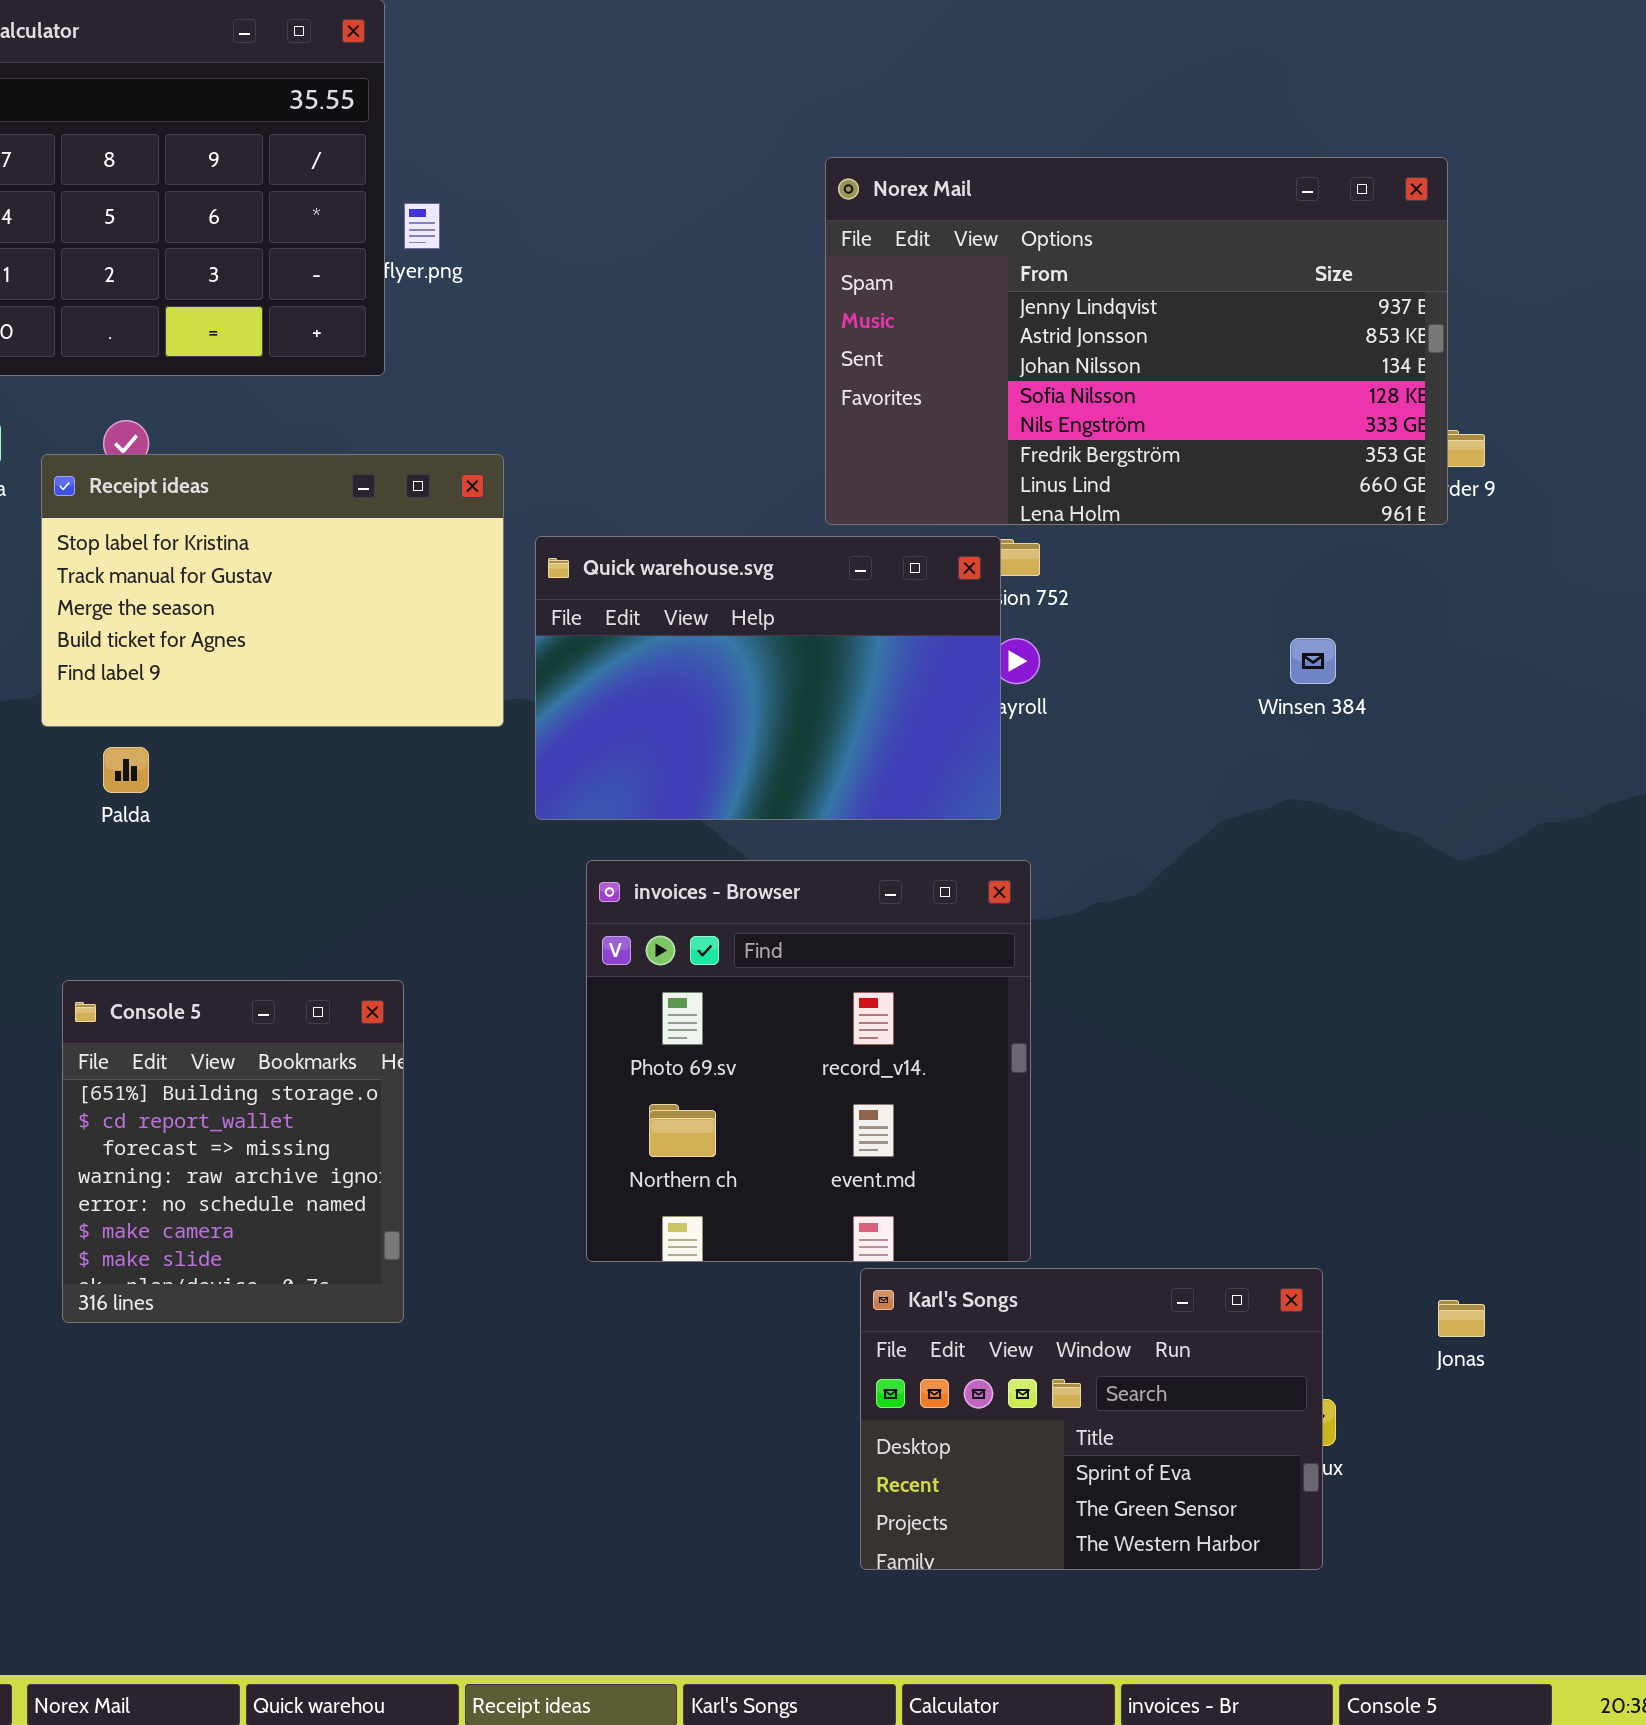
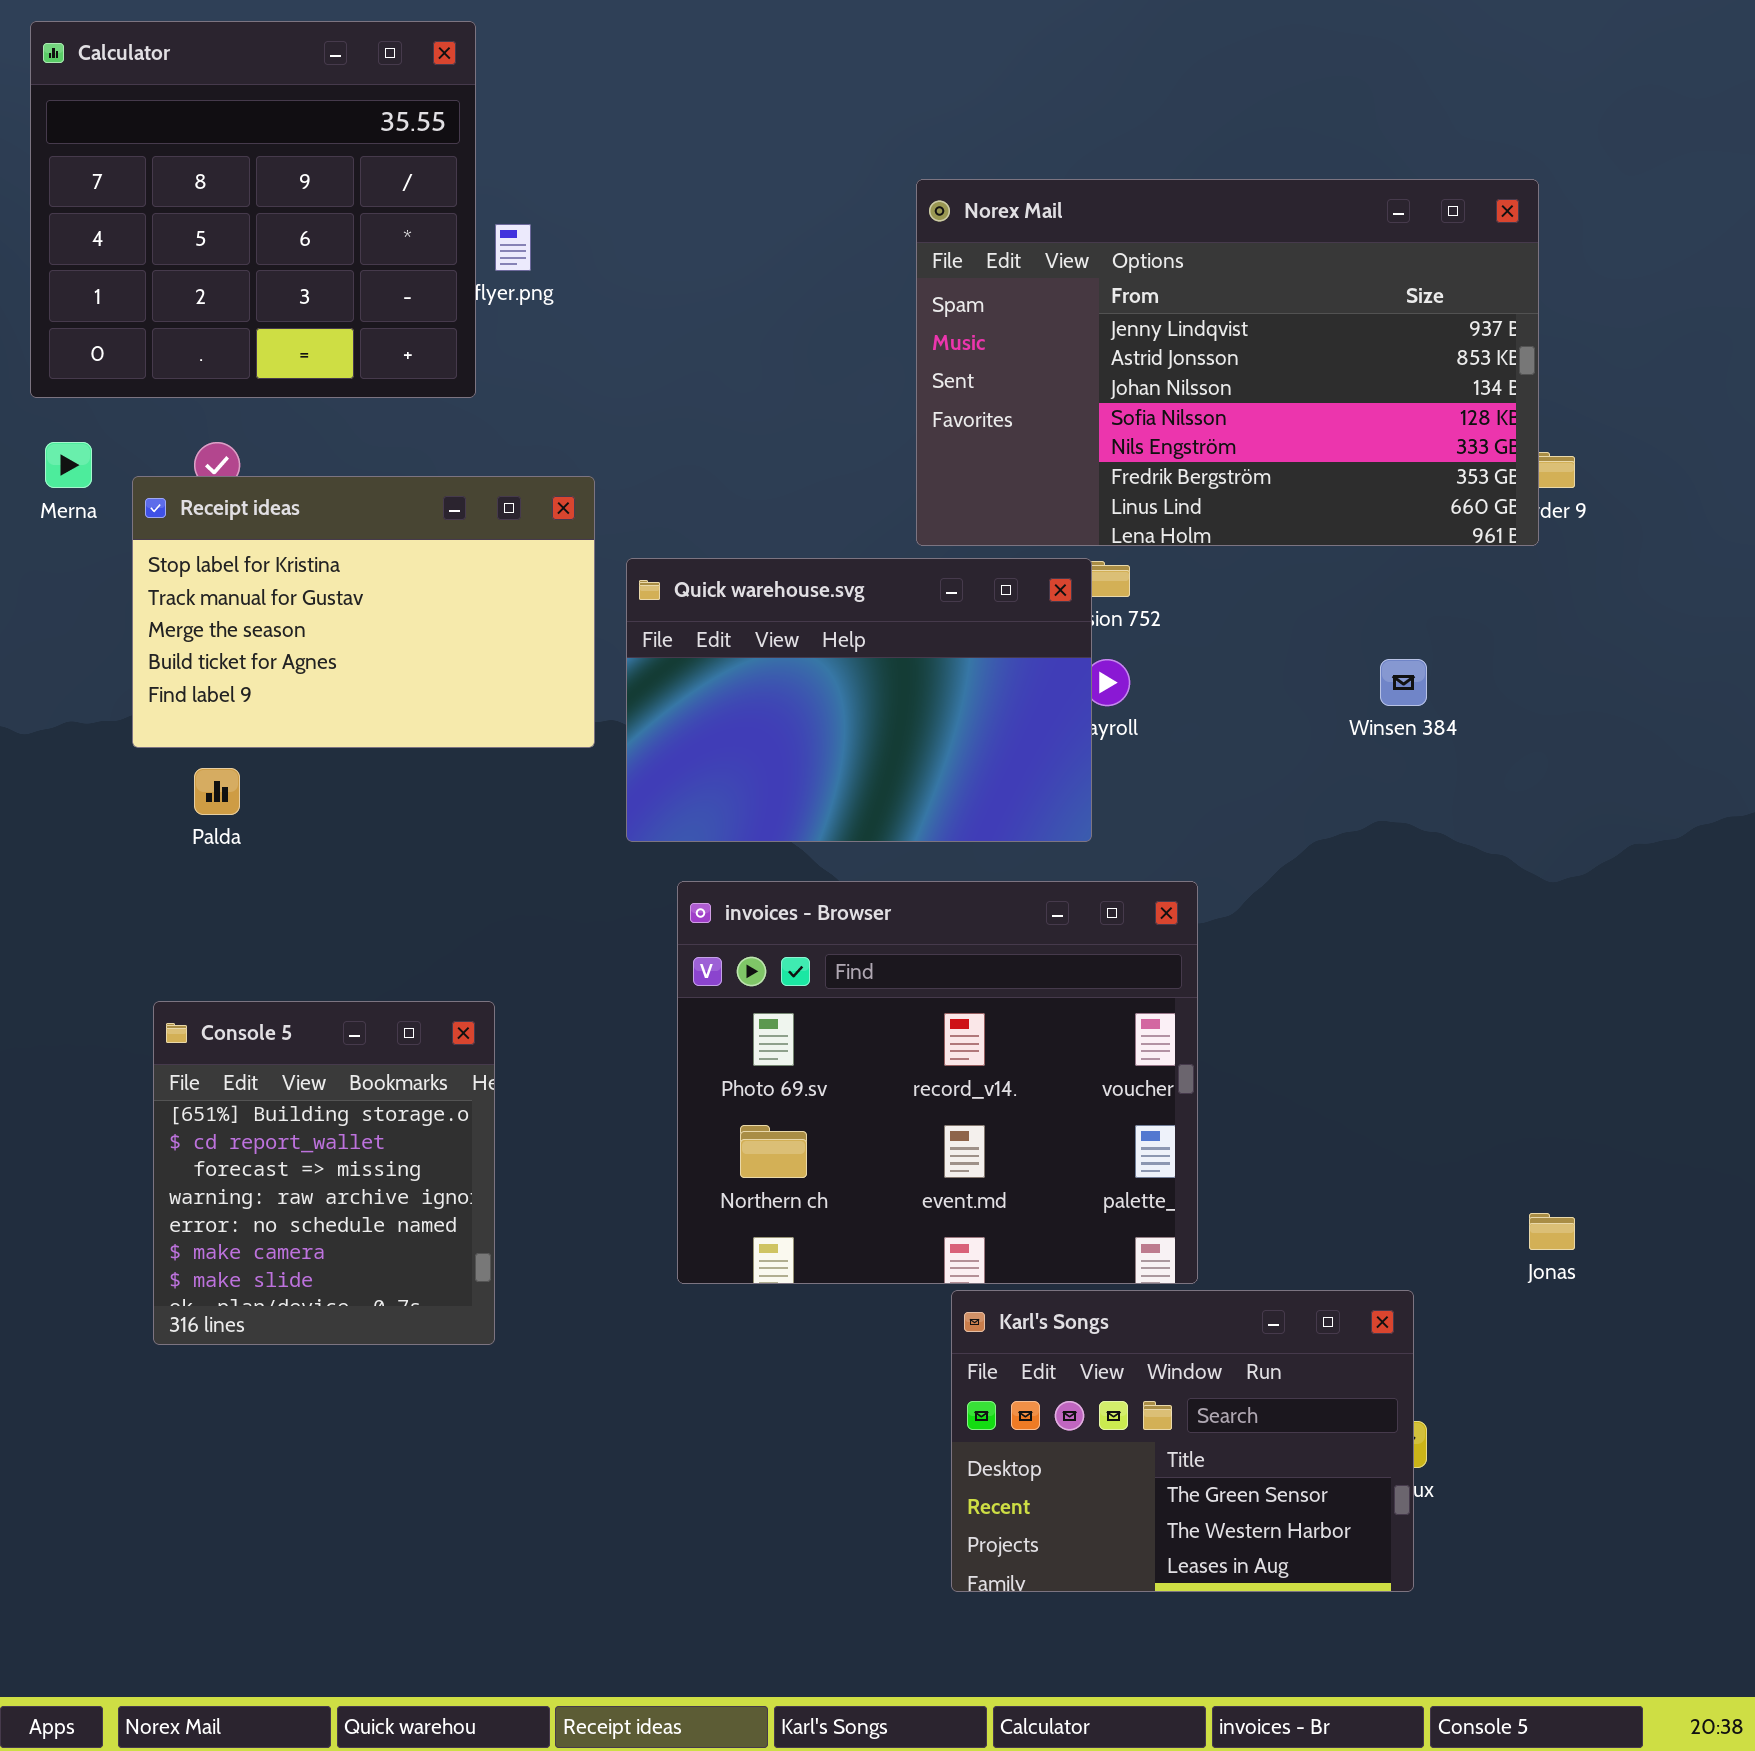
invoices - Browser: [586,860,1031,1262] -> [677,881,1198,1284], resized
Karl's Songs: [860,1268,1323,1570] -> [951,1290,1414,1592], scrolled down 1 row
Jonas: [1438,1300,1485,1337] -> [1529,1213,1575,1250], moved

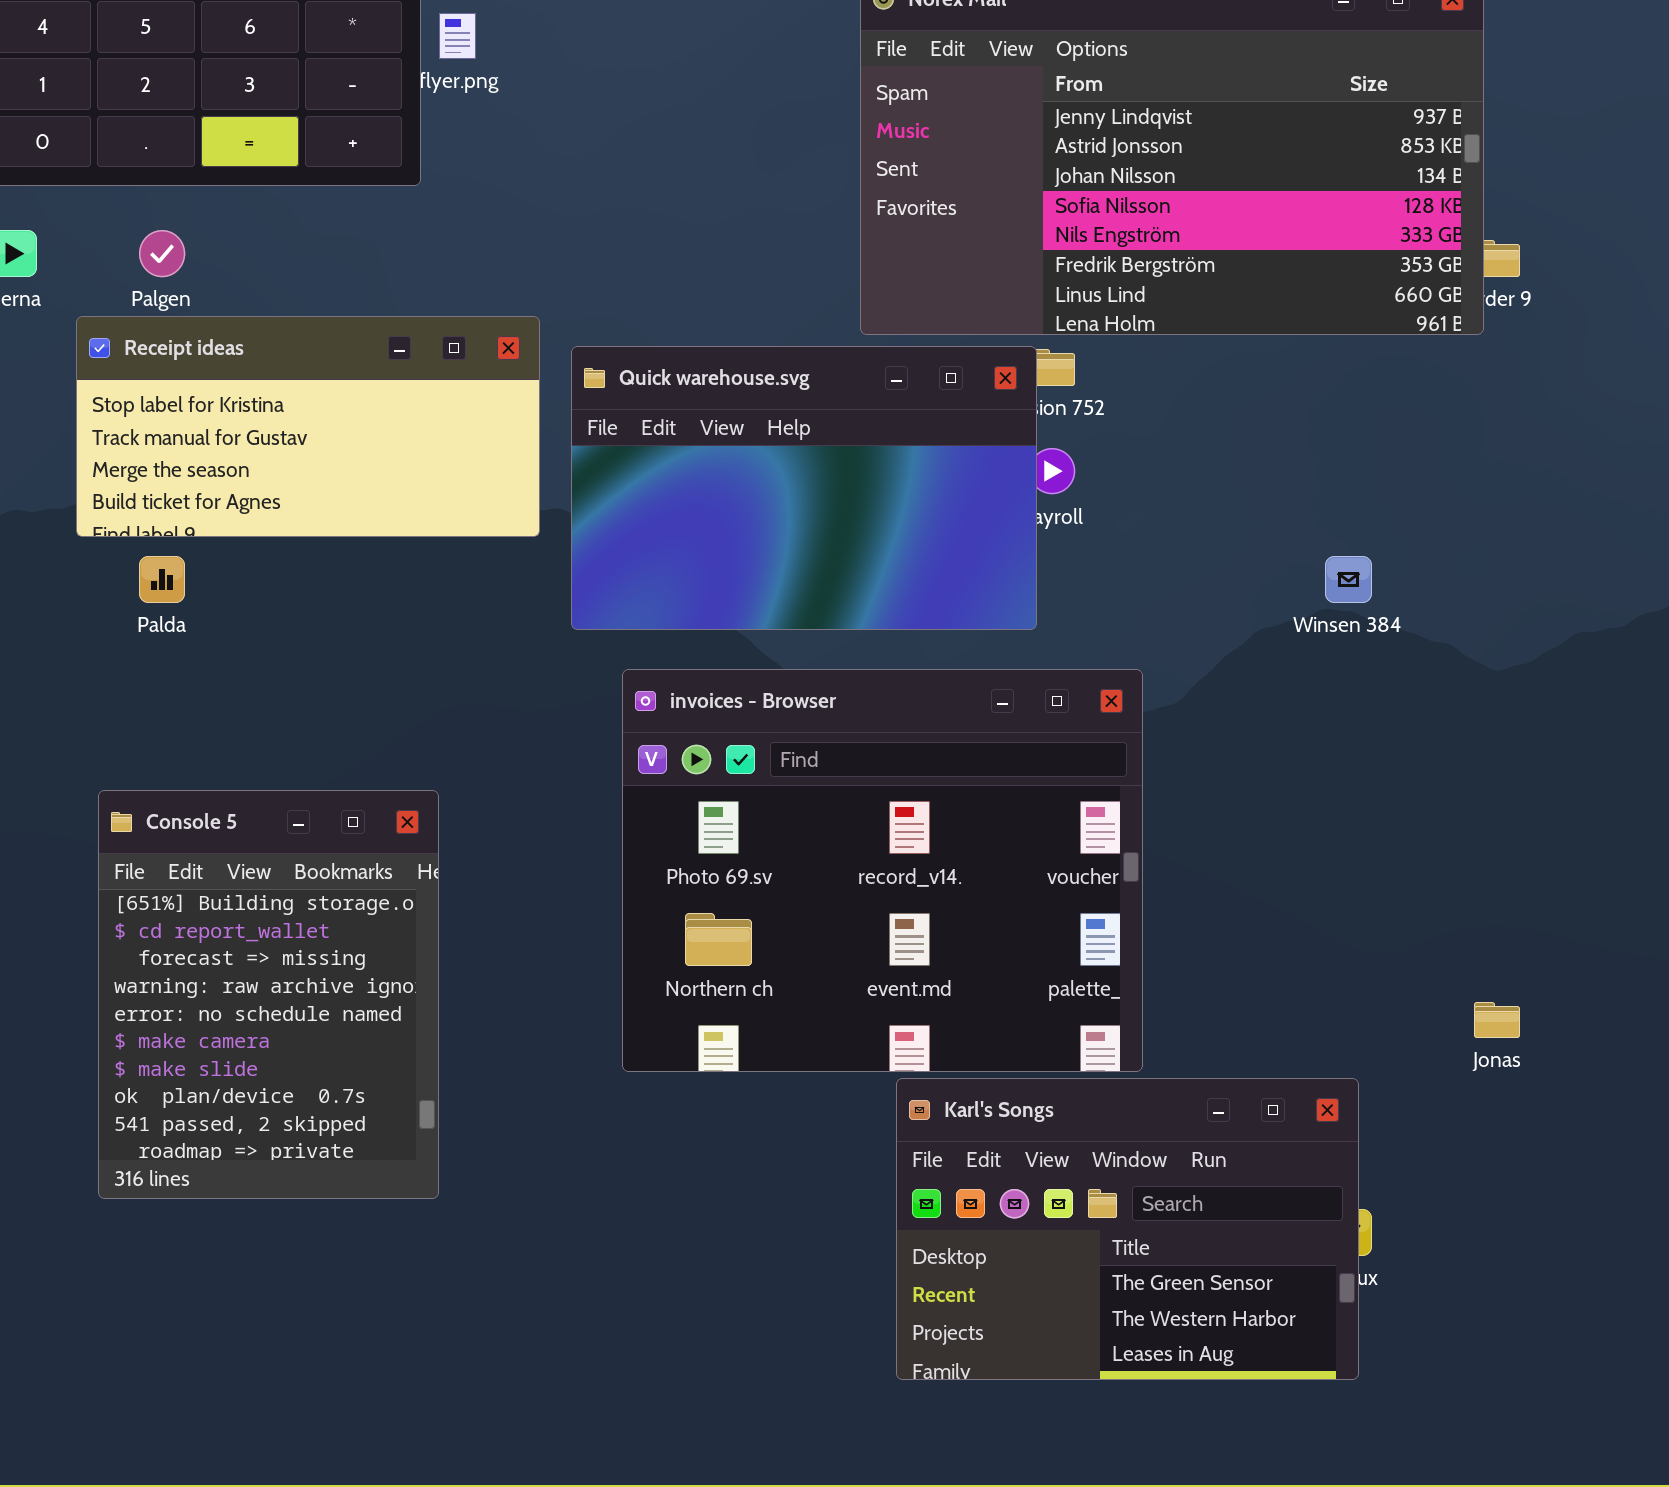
Receipt ideas: [132,476,595,748] -> [76,316,540,537], resized
Winsen 384: [1380,659,1427,706] -> [1325,556,1372,603], moved
Console 5: [153,1001,495,1345] -> [98,790,439,1199], resized

